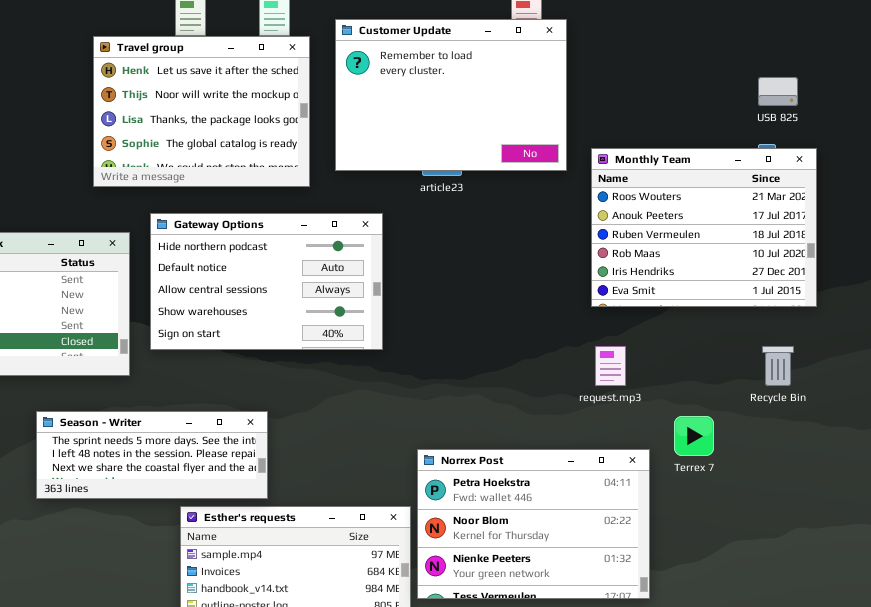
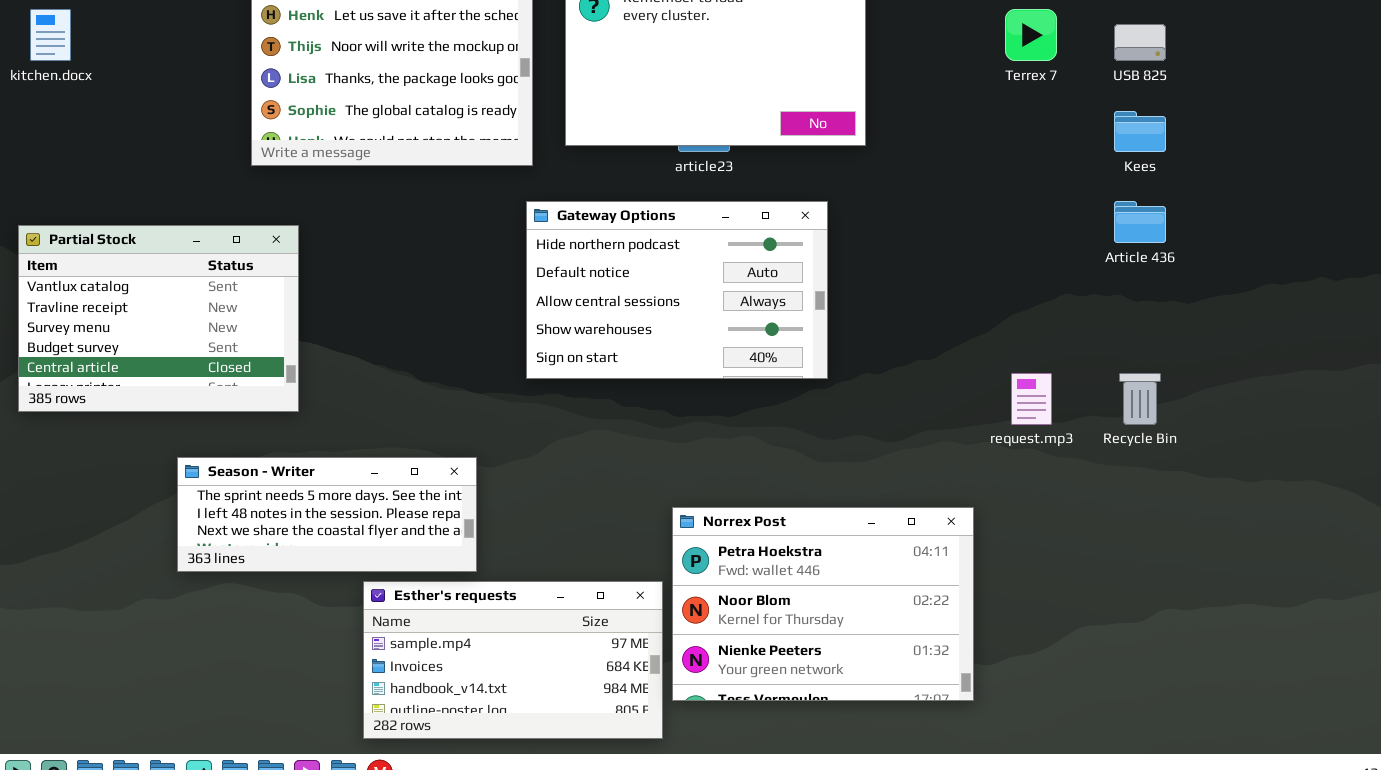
Monthly Team: [591,148,817,307] -> none, closed
Gateway Options: [150,213,383,350] -> [526,201,828,379], moved
request.mp3: [595,346,626,386] -> [1011,373,1052,425], moved
Terrex 7: [674,416,714,456] -> [1005,9,1057,61], moved

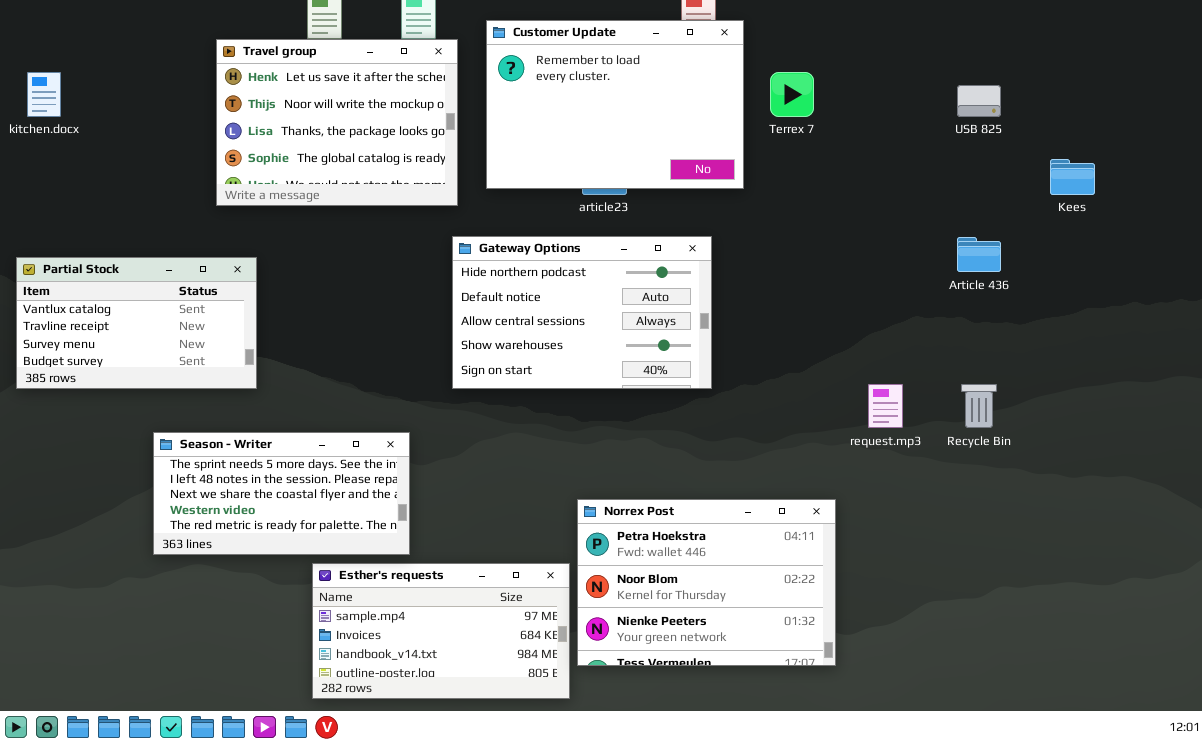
Terrex 7: [1005,9,1057,61] -> [770,72,814,117], moved
Kees: [1114,111,1166,152] -> [1050,159,1095,195], moved
Partial Stock: [18,225,299,412] -> [16,257,257,389], resized
Season - Writer: [177,457,477,572] -> [153,432,410,555], resized

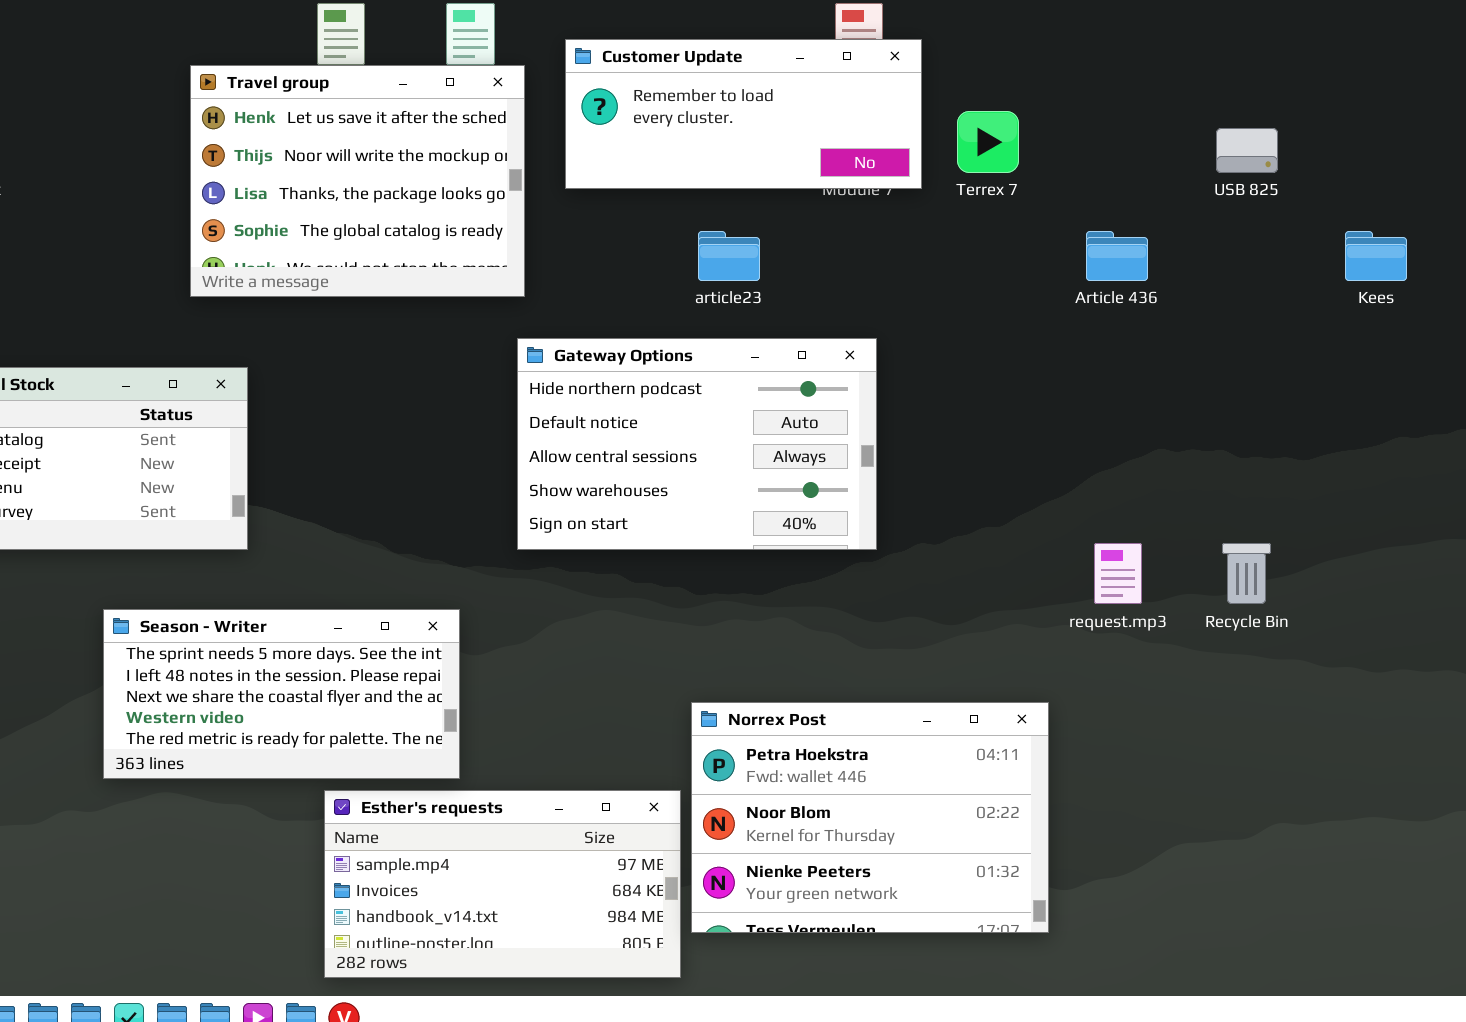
Customer Update: [486,20,744,189] -> [565,39,922,189], resized
Article 436: [957,237,1001,272] -> [1086,231,1148,281], moved

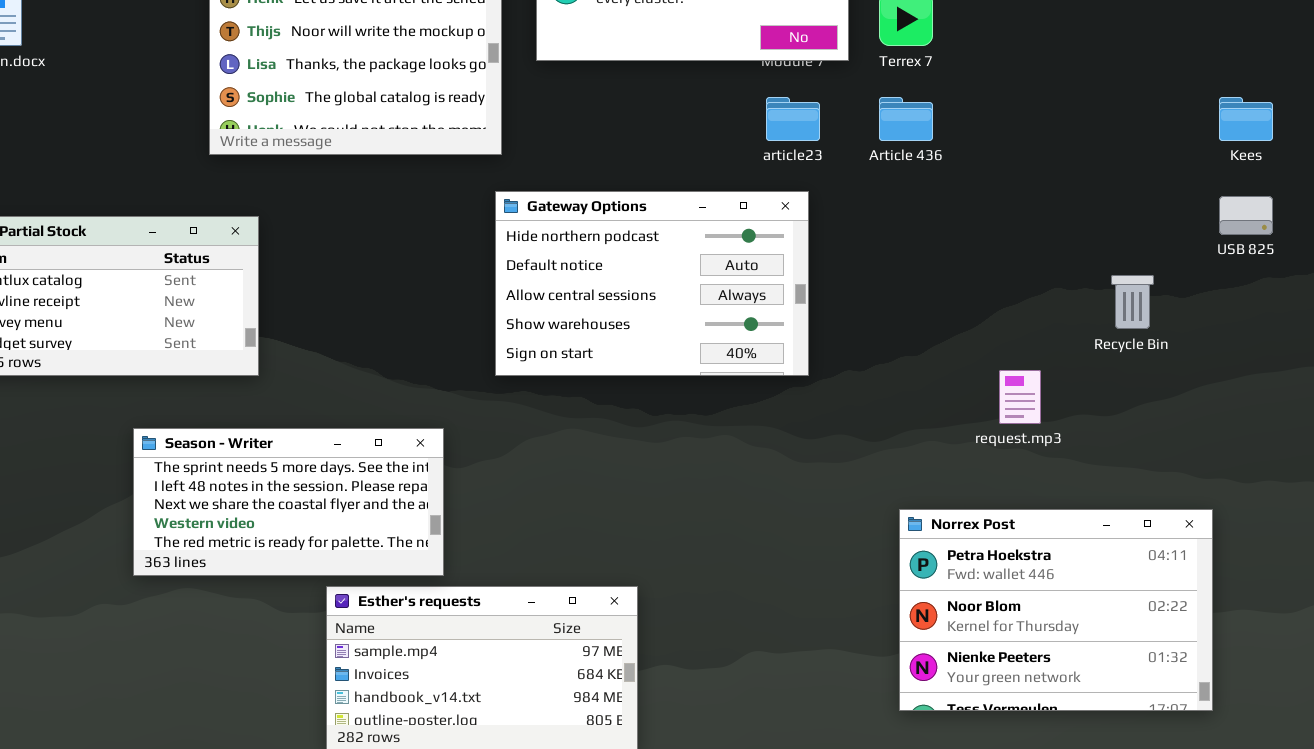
USB 825: [1216,128,1278,173] -> [1219,196,1273,235], moved
article23: [698,231,760,281] -> [766,97,820,141], moved
Article 436: [1086,231,1148,281] -> [879,97,933,141], moved
Recycle Bin: [1222,543,1271,604] -> [1111,275,1154,329], moved
Norrex Post: [691,702,1049,933] -> [899,509,1213,711], moved

